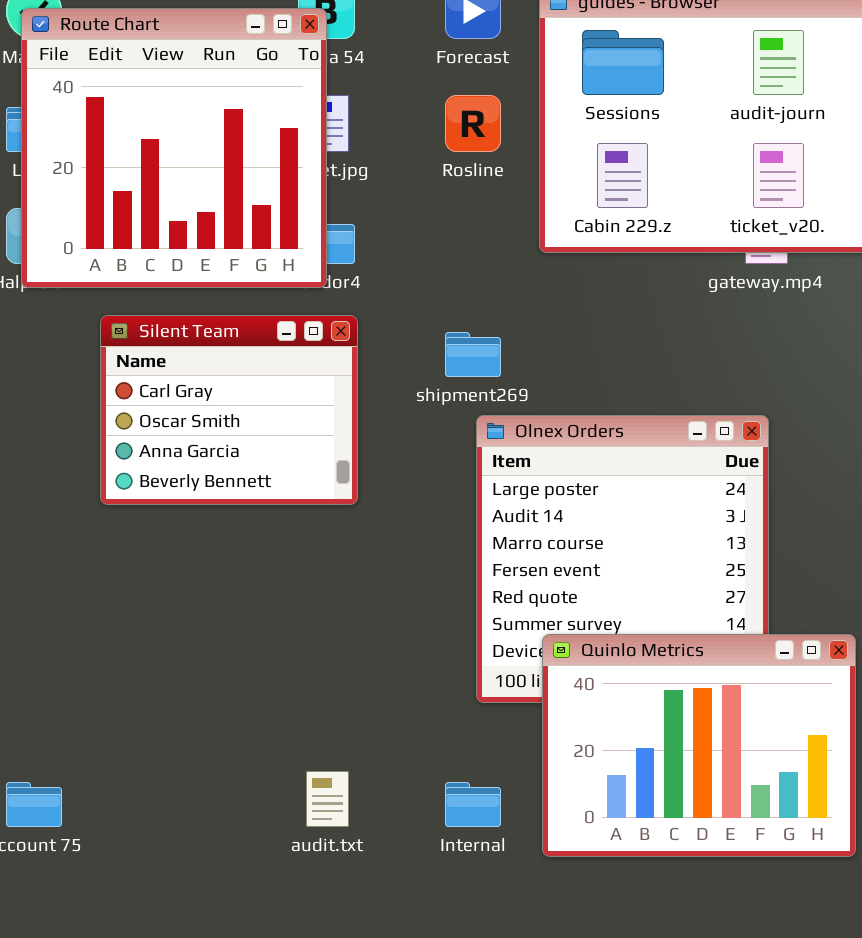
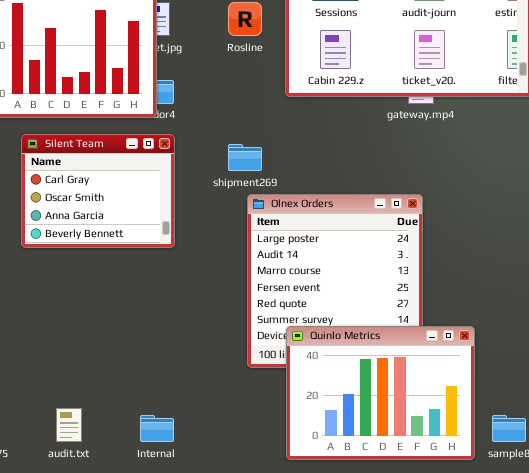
audit.txt: [306,771,349,827] -> [56,408,82,442], moved
Internal: [445,782,501,827] -> [140,415,174,442], moved

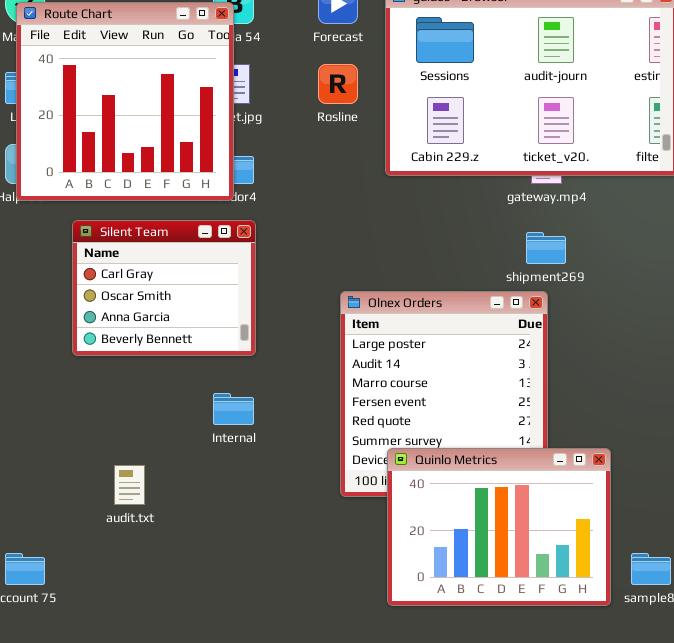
shipment269: [228,144,262,171] -> [526,232,566,264], moved
audit.txt: [56,408,82,442] -> [114,465,145,505], moved
Internal: [140,415,174,442] -> [213,393,254,425], moved

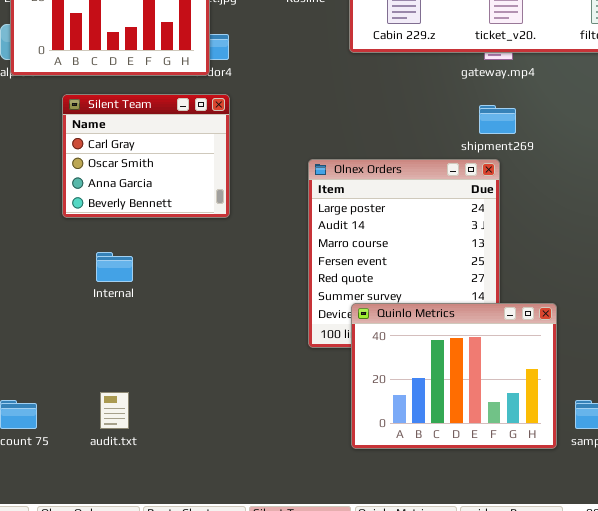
Internal: [213,393,254,425] -> [96,252,133,282], moved
audit.txt: [114,465,145,505] -> [100,392,129,429], moved

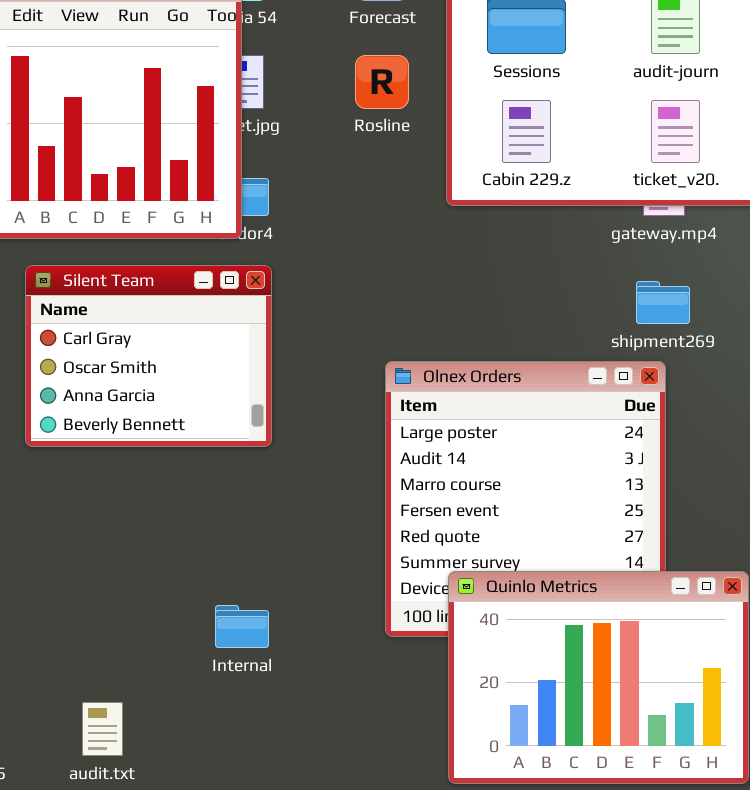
Internal: [96,252,133,282] -> [215,605,269,648], moved

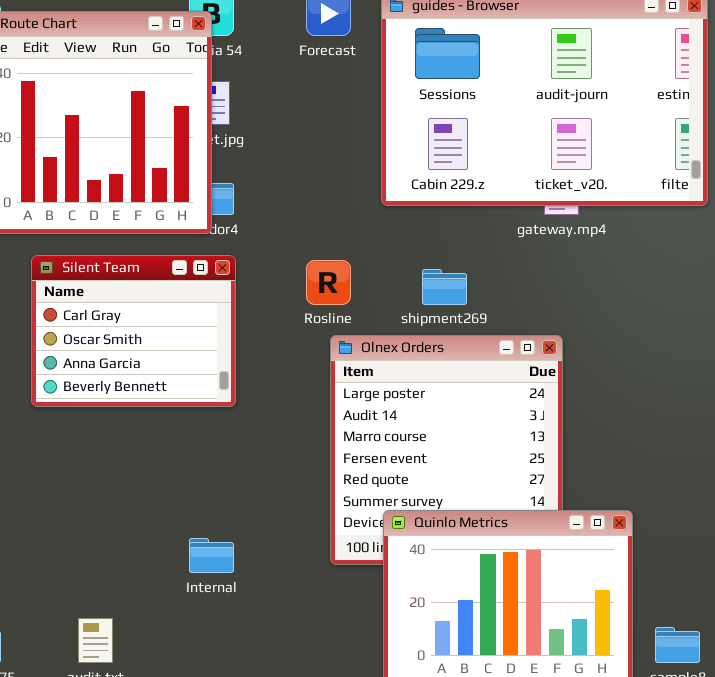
Rosline: [355,55,409,109] -> [306,260,351,305], moved
shipment269: [636,281,690,324] -> [422,269,467,305], moved

